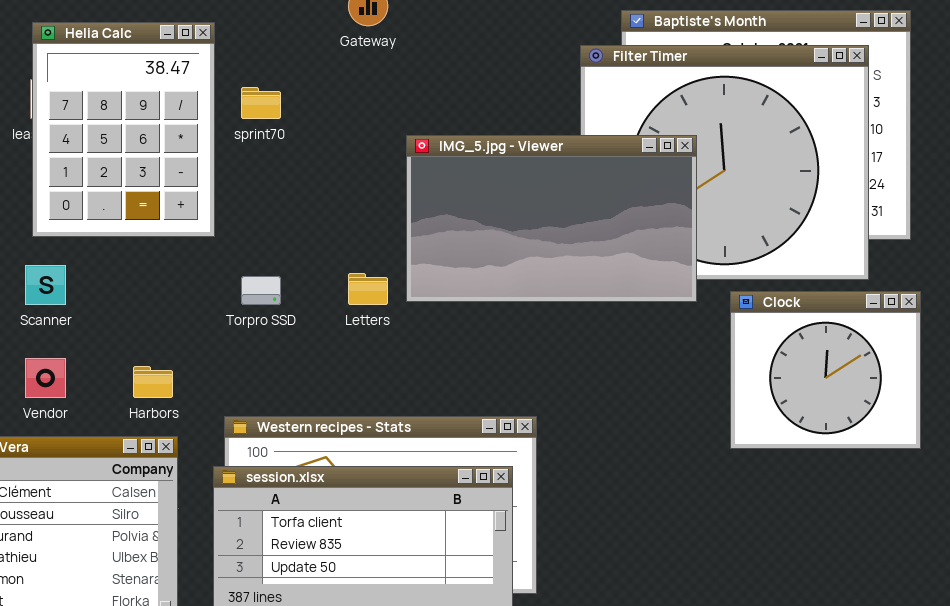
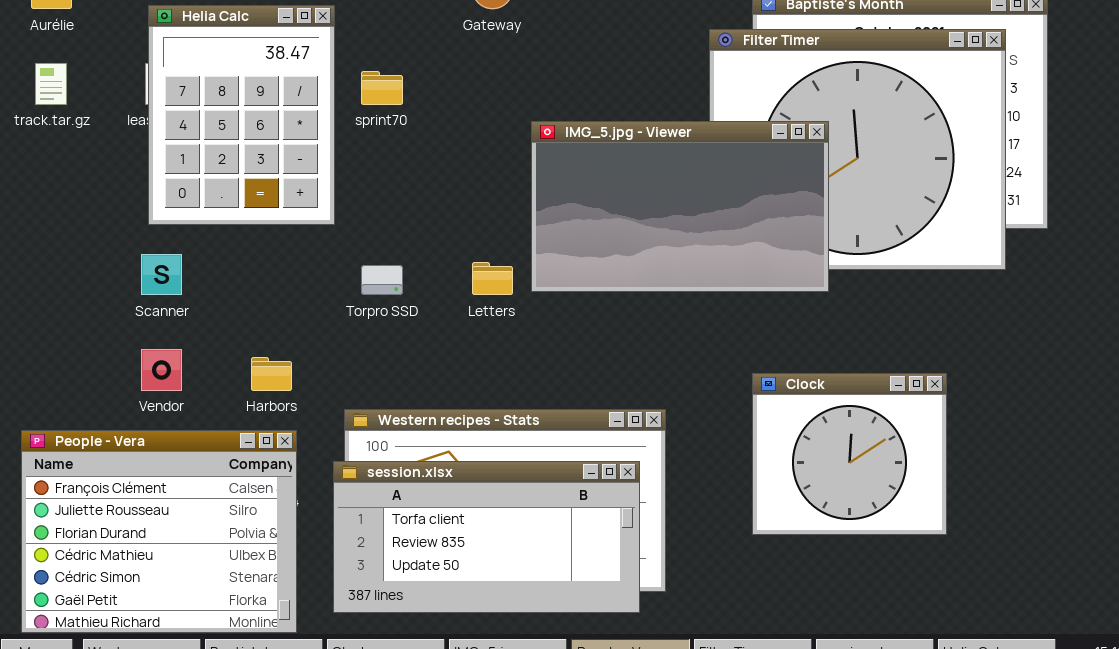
Clock: [730,291,921,449] -> [752,373,947,535], moved

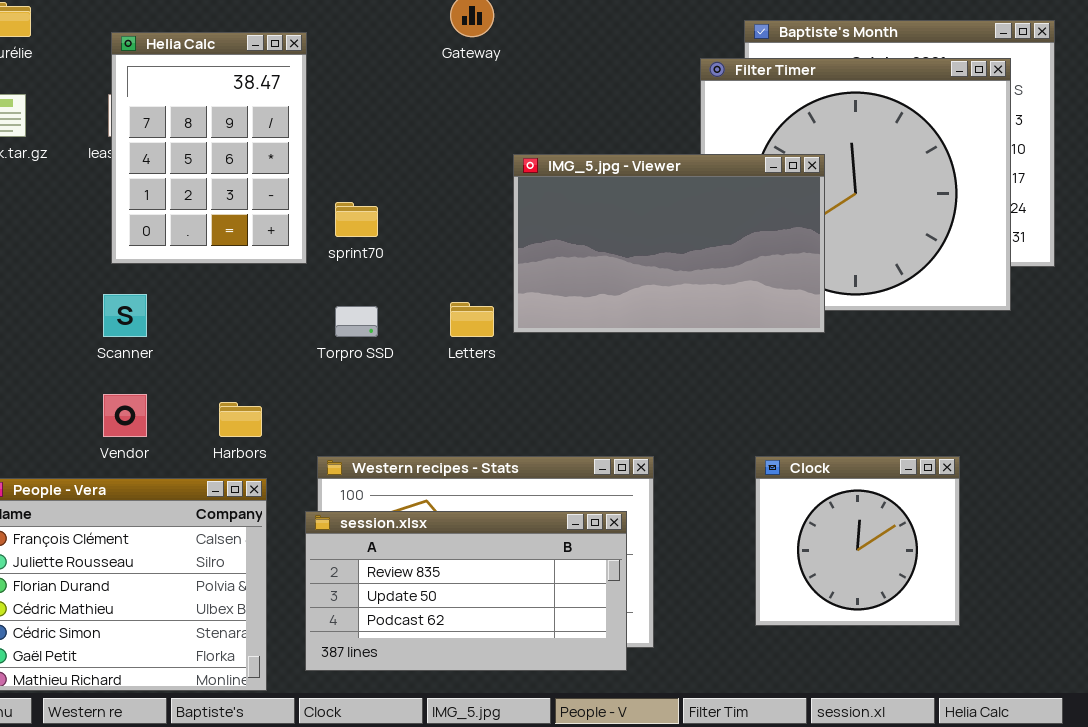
sprint70: [361,71,403,105] -> [335,202,378,237], moved
Clock: [752,373,947,535] -> [755,456,960,626], moved
session.xlsx: [333,461,640,613] -> [305,511,627,671], scrolled down 1 row

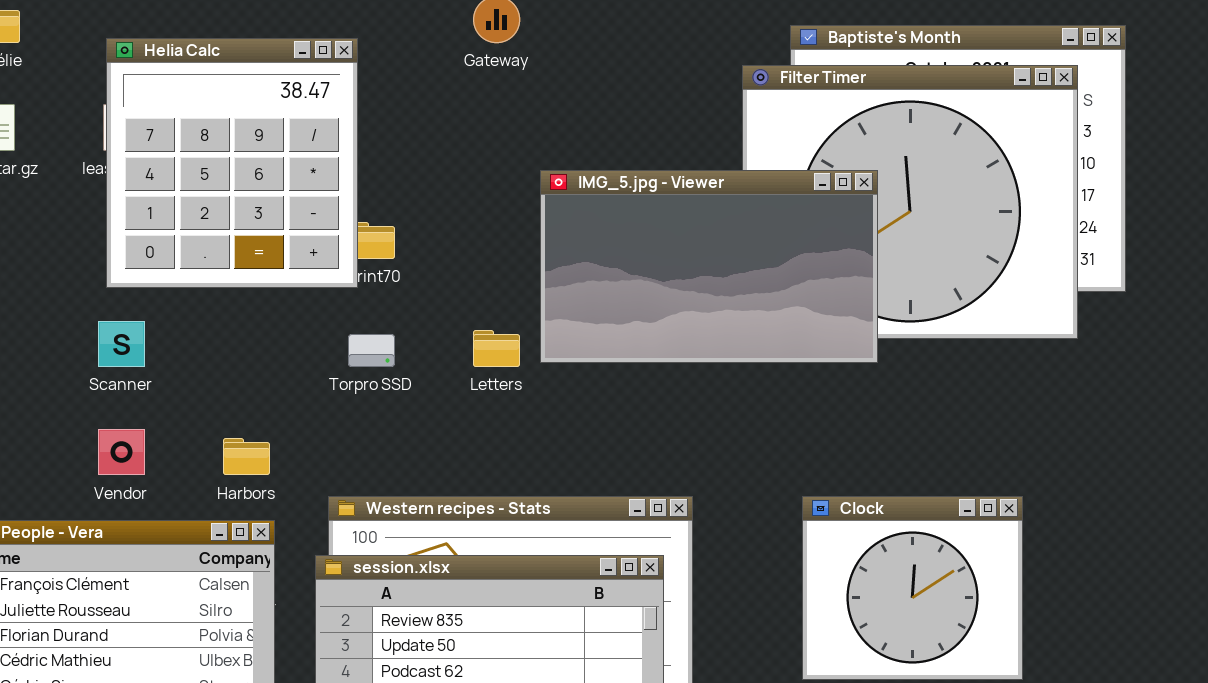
Helia Calc: [111,32,307,264] -> [106,38,358,288], resized

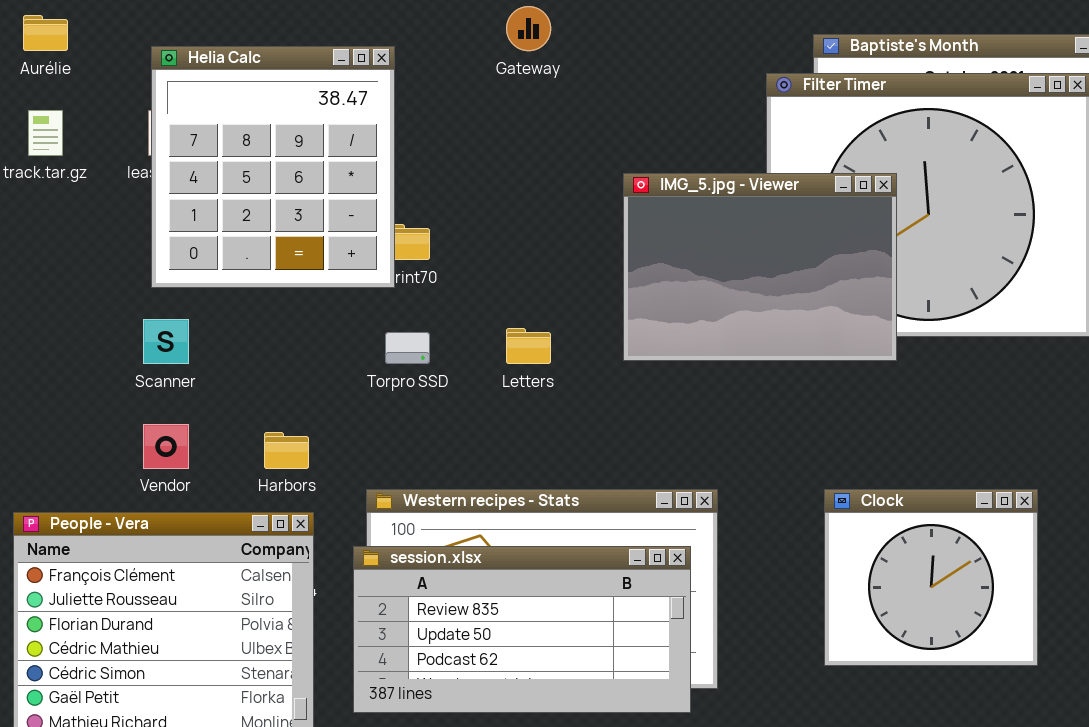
IMG_5.jpg - Viewer: [540,170,878,363] -> [623,173,897,361], resized

